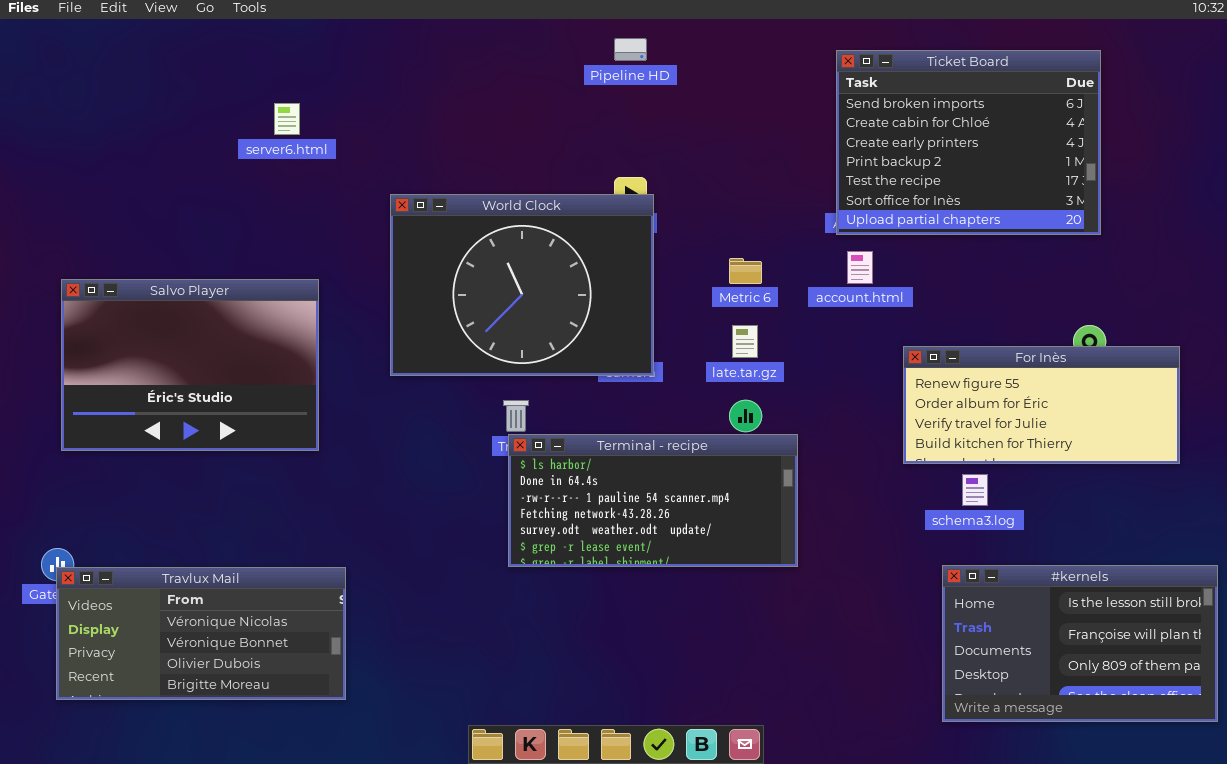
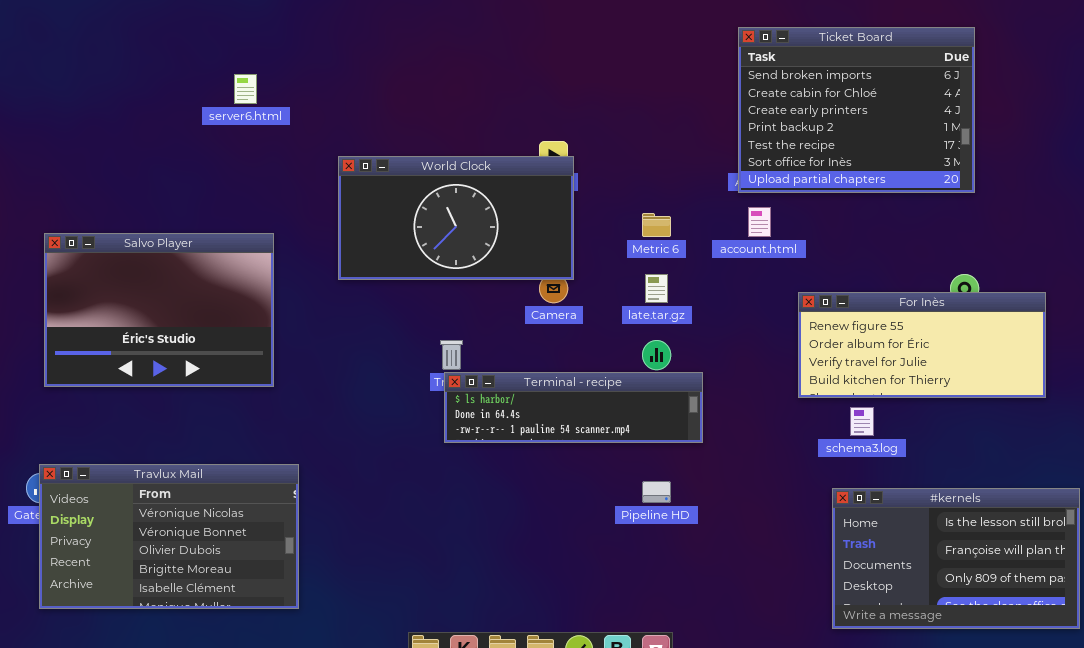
Pipeline HD: [614,38,647,61] -> [642,481,671,503], moved
World Clock: [390,194,654,376] -> [338,156,574,280], resized
Terminal - recipe: [508,434,798,567] -> [444,372,703,443], resized
Travlux Mail: [56,567,346,700] -> [39,464,299,609], resized

